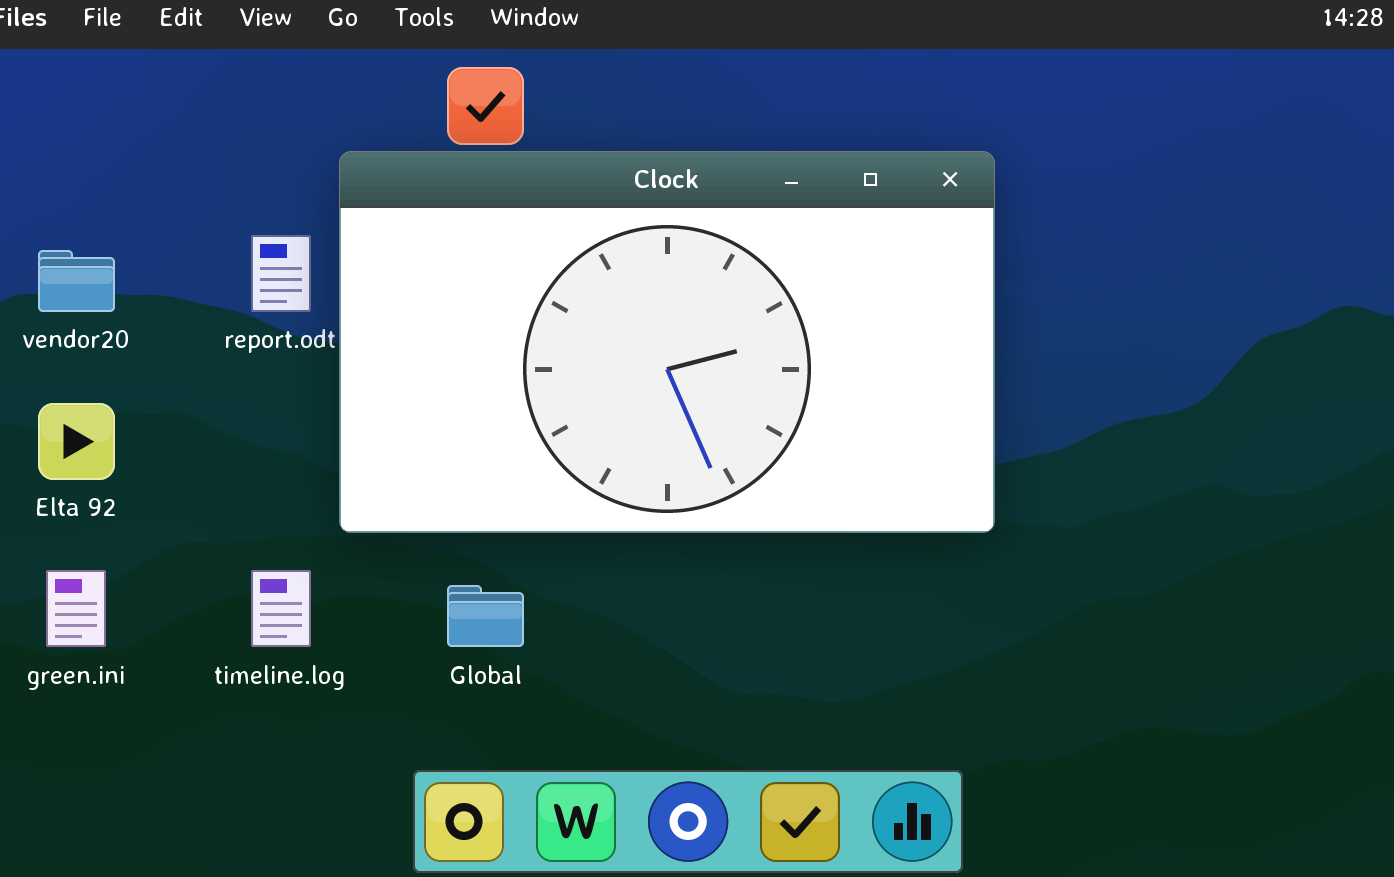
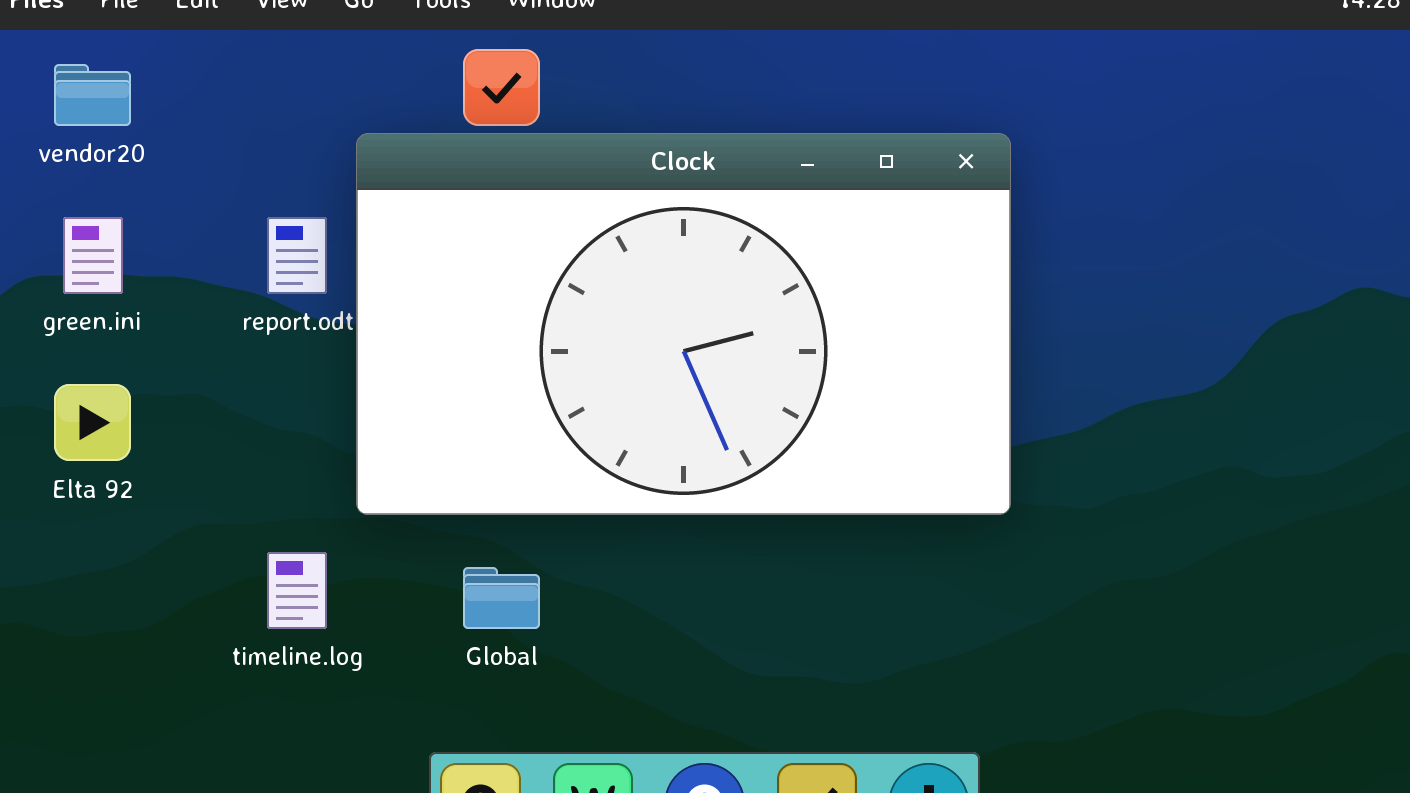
vendor20: [38,250,115,312] -> [54,64,131,126], moved
green.ini: [46,570,106,647] -> [63,217,123,294], moved

